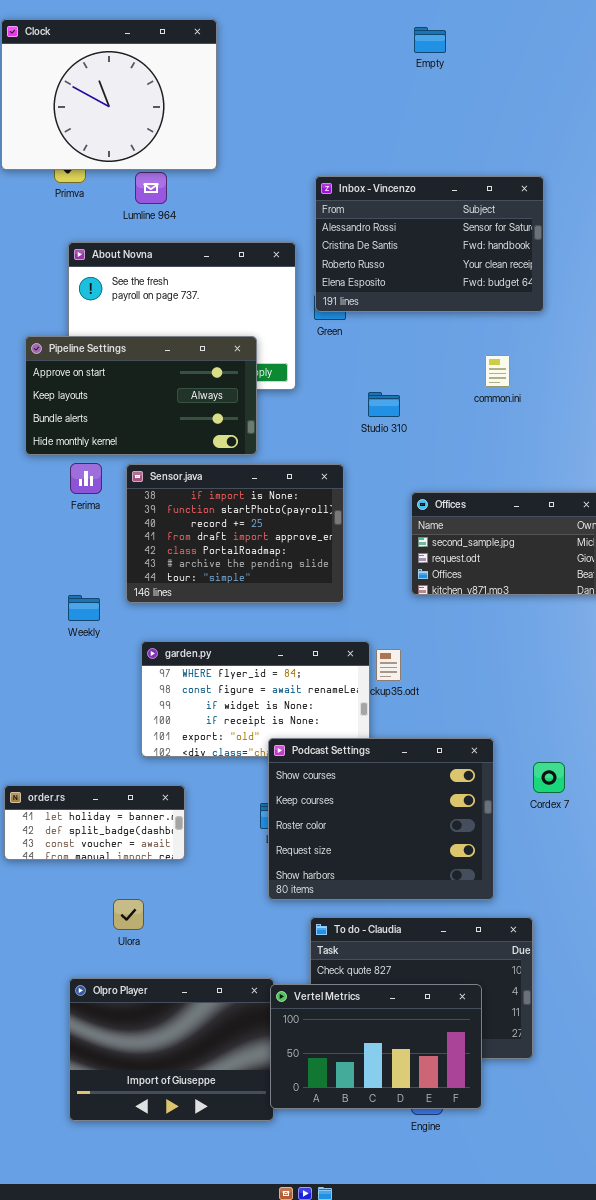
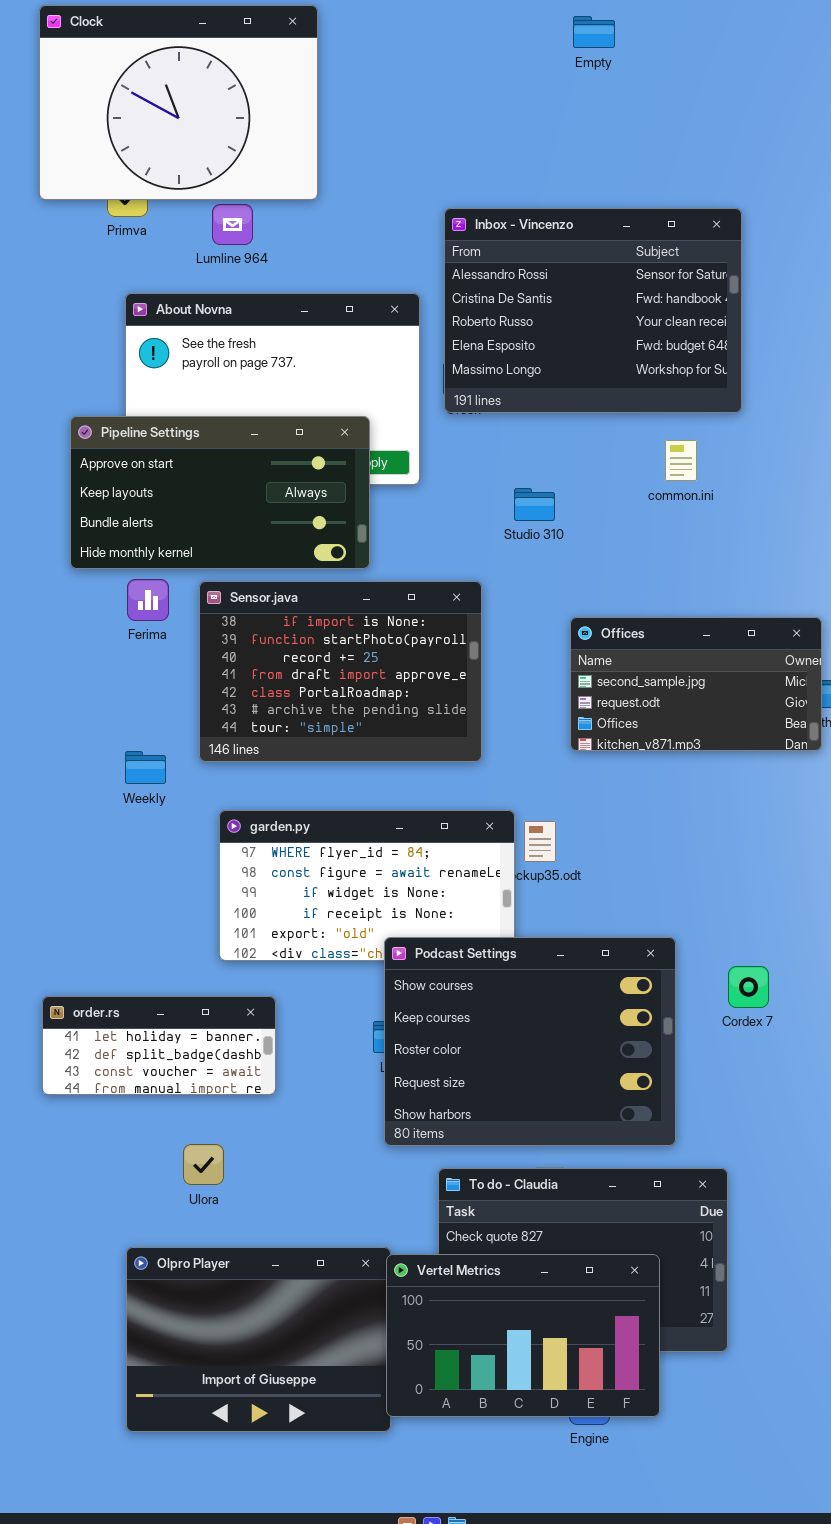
Inbox - Vincenzo: [315,176,544,312] -> [444,208,742,413], resized

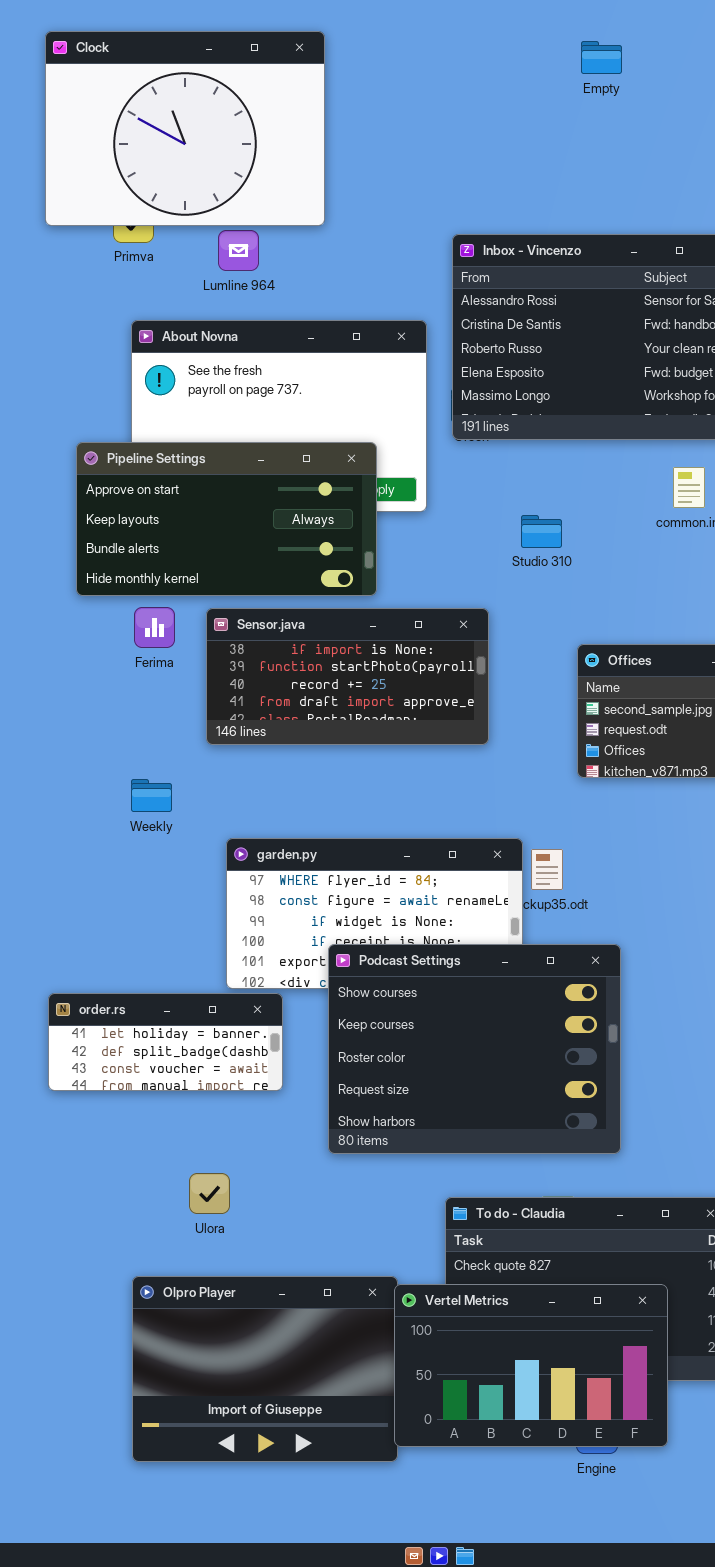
Sensor.java: [199,581,482,762] -> [206,608,489,745], resized
Podcast Settings: [384,937,676,1146] -> [328,944,621,1154], moved
order.rs: [42,996,276,1095] -> [48,993,283,1091], moved

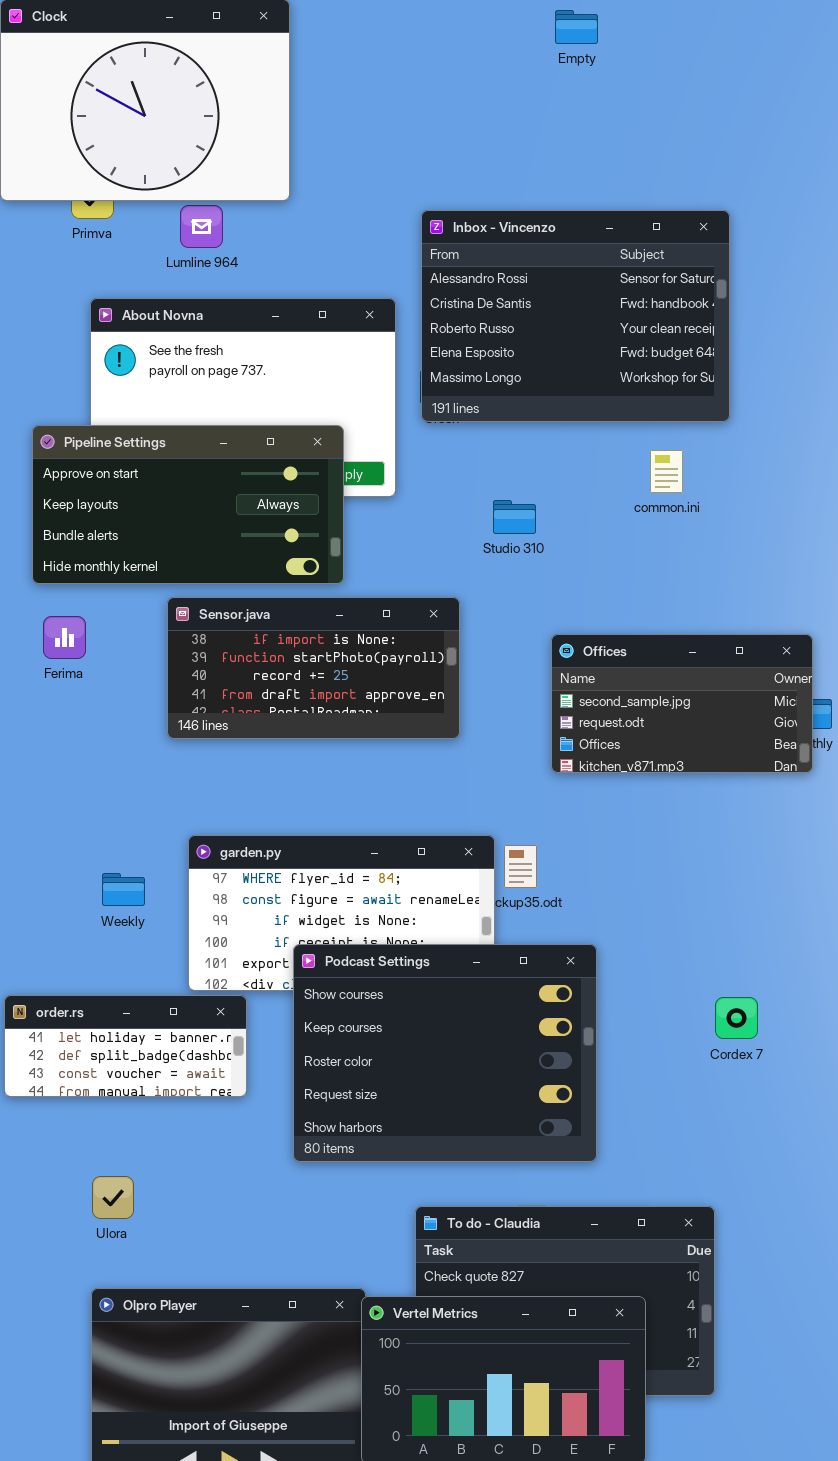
Ferima: [134,607,175,648] -> [43,616,86,659], moved
Weekly: [131,779,172,812] -> [102,873,145,906], moved
Ulora: [189,1173,230,1214] -> [92,1176,134,1219], moved

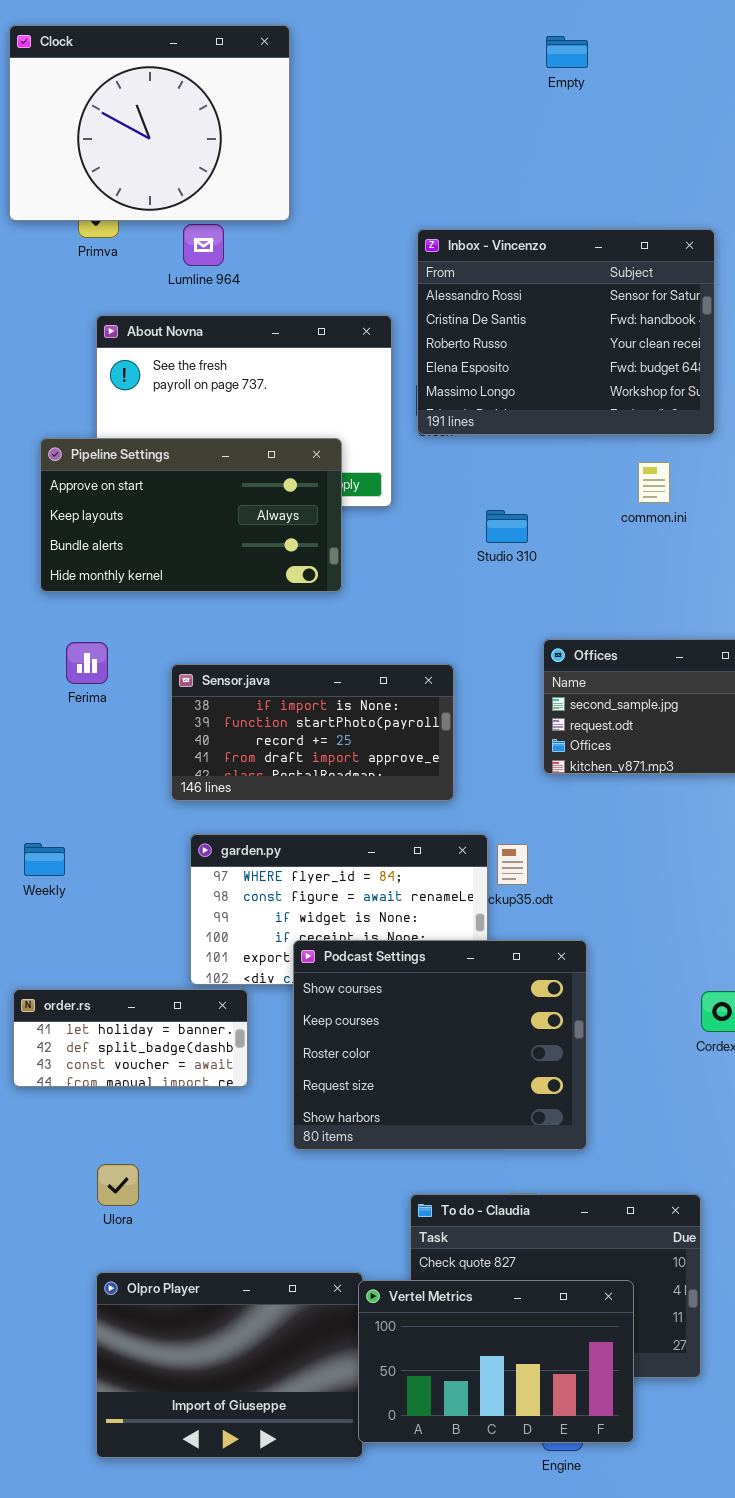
Sensor.java: [167,597,460,739] -> [171,664,454,801], moved
Ferima: [43,616,86,659] -> [66,642,108,684], moved
Weekly: [102,873,145,906] -> [24,843,65,876], moved

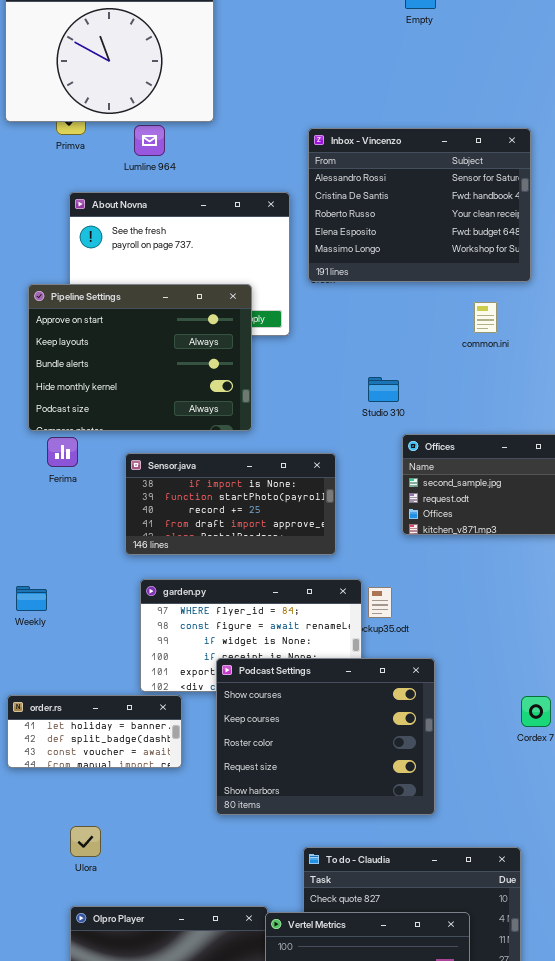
Pipeline Settings: [40,438,342,592] -> [28,284,252,431], resized
Studio 310: [486,510,528,543] -> [368,377,399,402], moved

